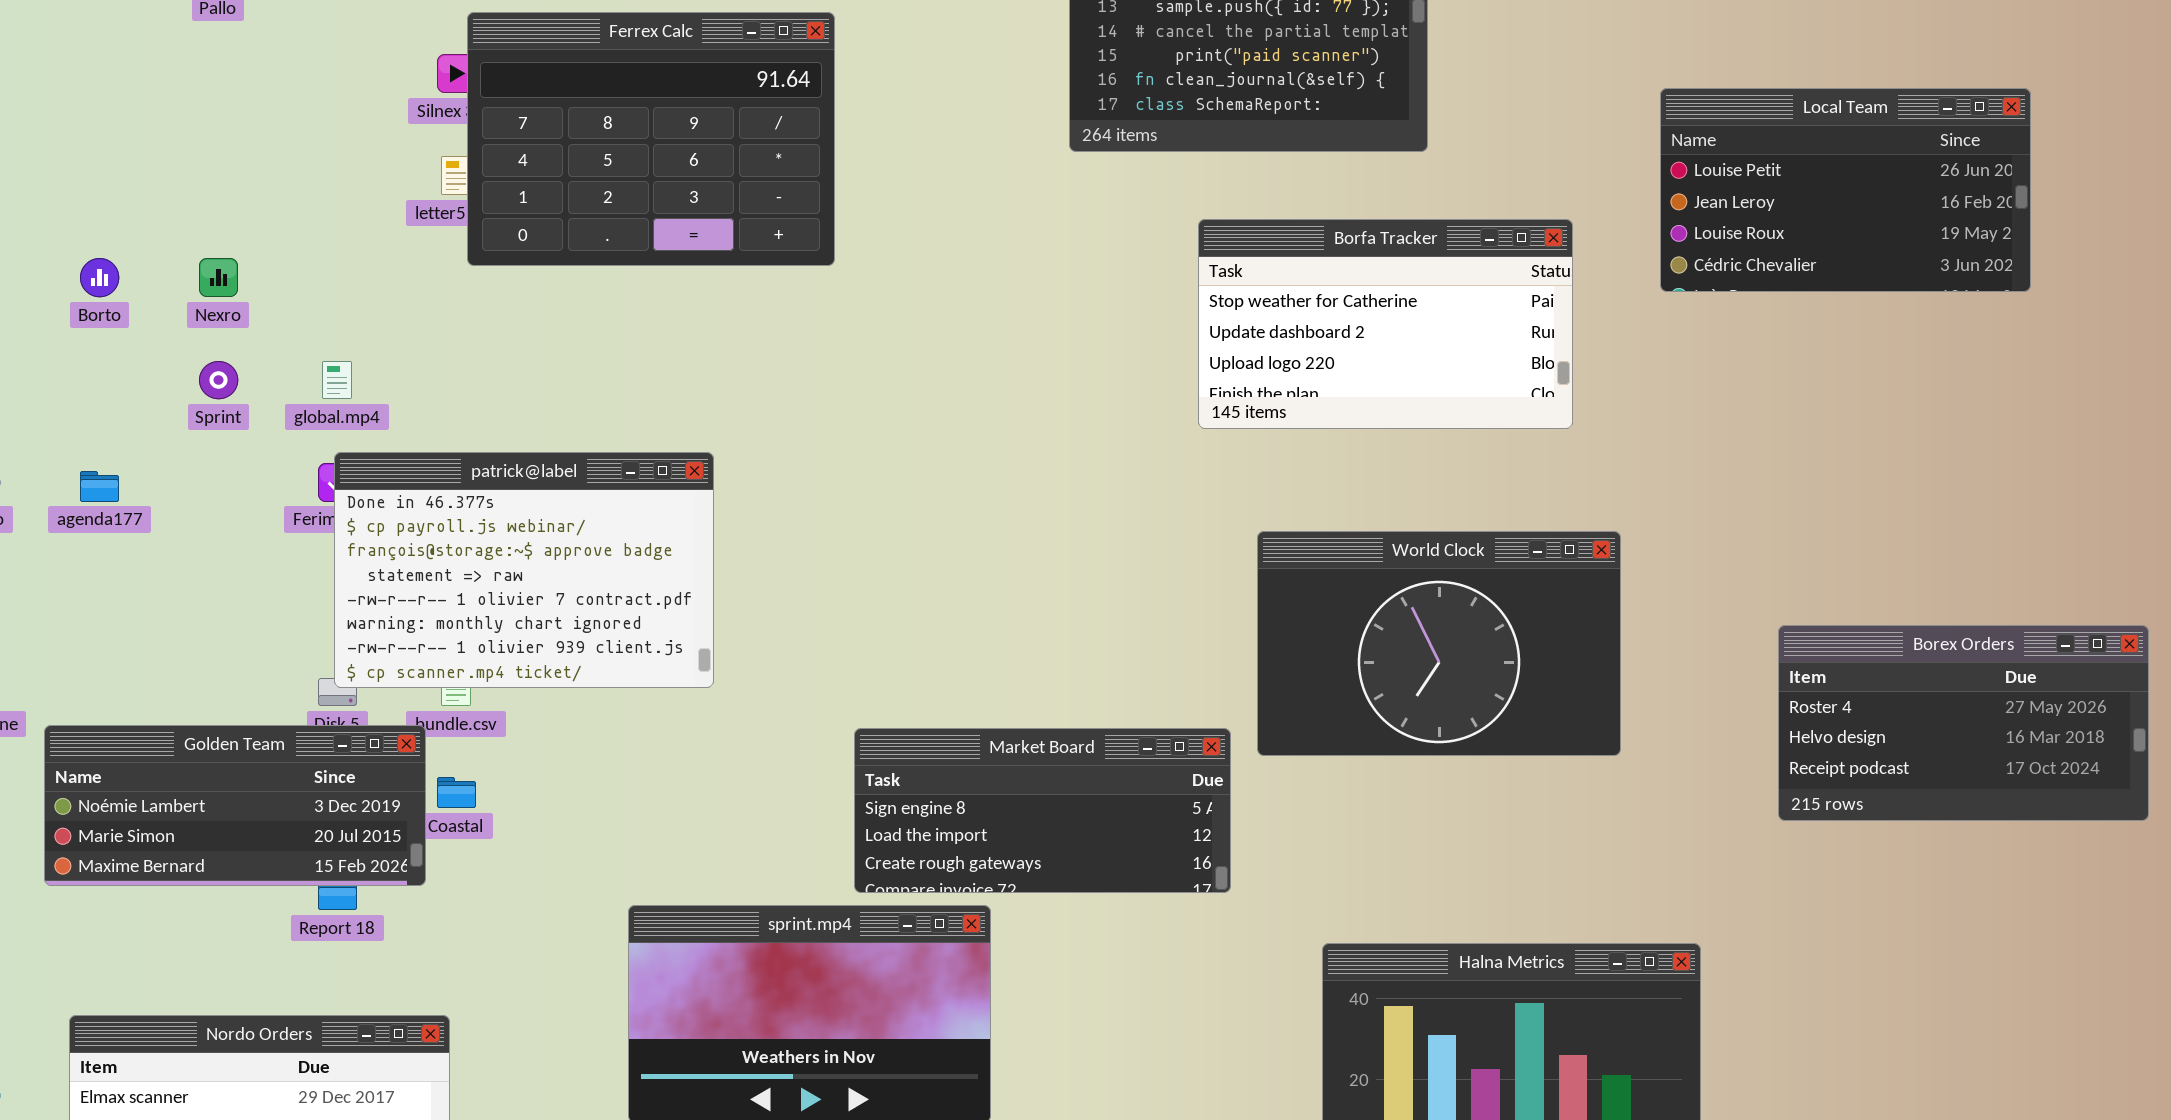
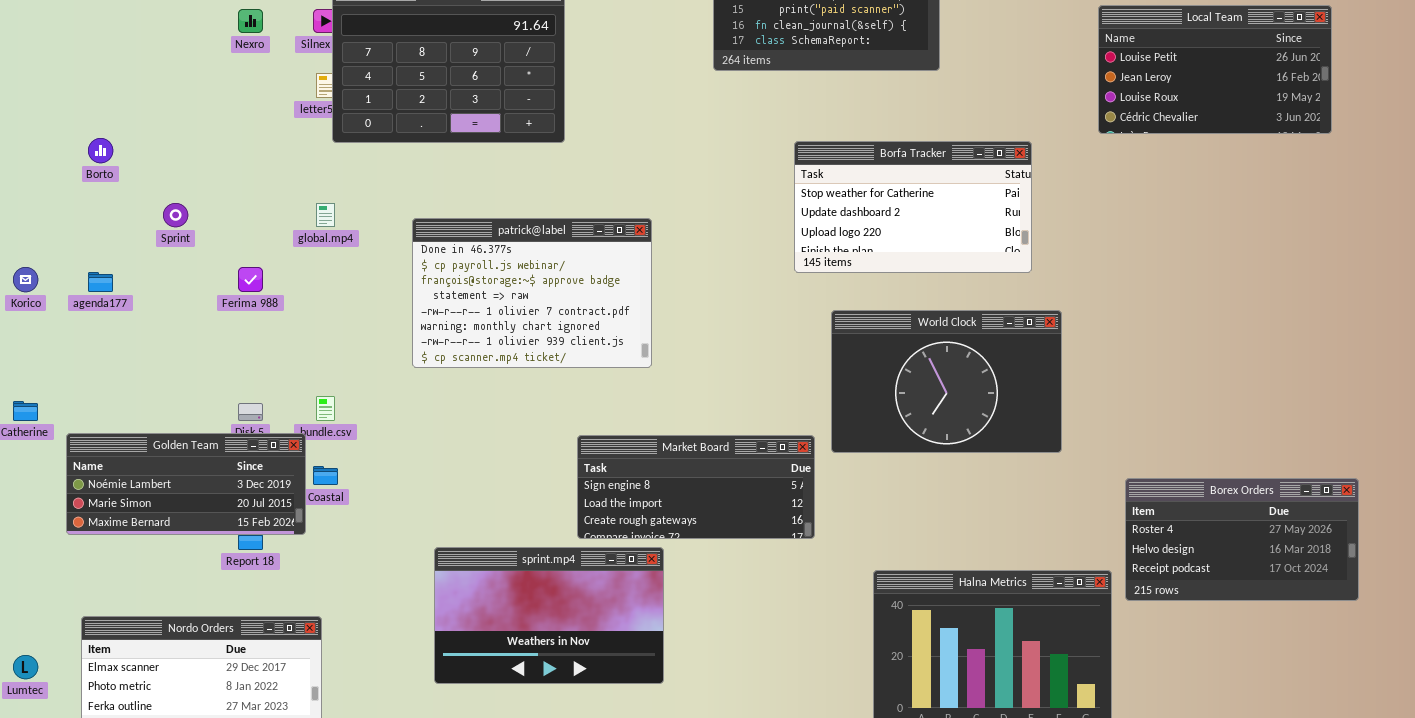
Local Team: [1660,88,2031,292] -> [1098,5,1332,134], moved
Borfa Tracker: [1198,219,1573,429] -> [794,141,1032,273], moved
Nexro: [199,258,238,297] -> [238,9,263,33], moved
global.mp4: [322,361,352,399] -> [316,203,335,227], moved
patrick@label: [334,452,714,688] -> [412,218,652,368], moved
Borex Orders: [1778,625,2149,821] -> [1125,478,1359,601], moved

